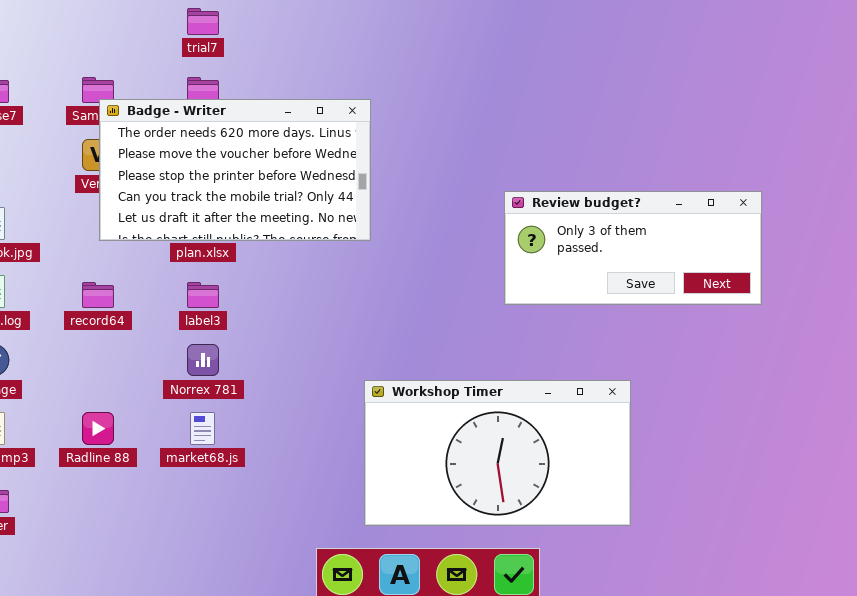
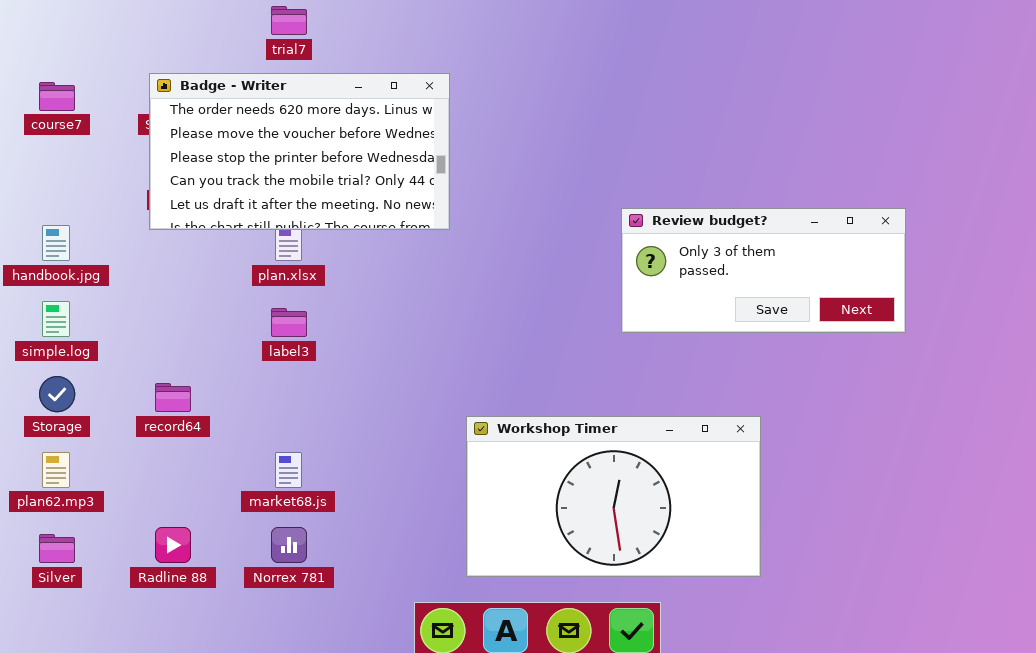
Badge - Writer: [99,99,371,241] -> [149,73,450,230], moved
record64: [82,282,114,308] -> [155,383,191,412], moved
Norrex 781: [187,344,219,376] -> [271,527,307,563], moved
Radline 88: [82,412,114,445] -> [155,527,191,563], moved

